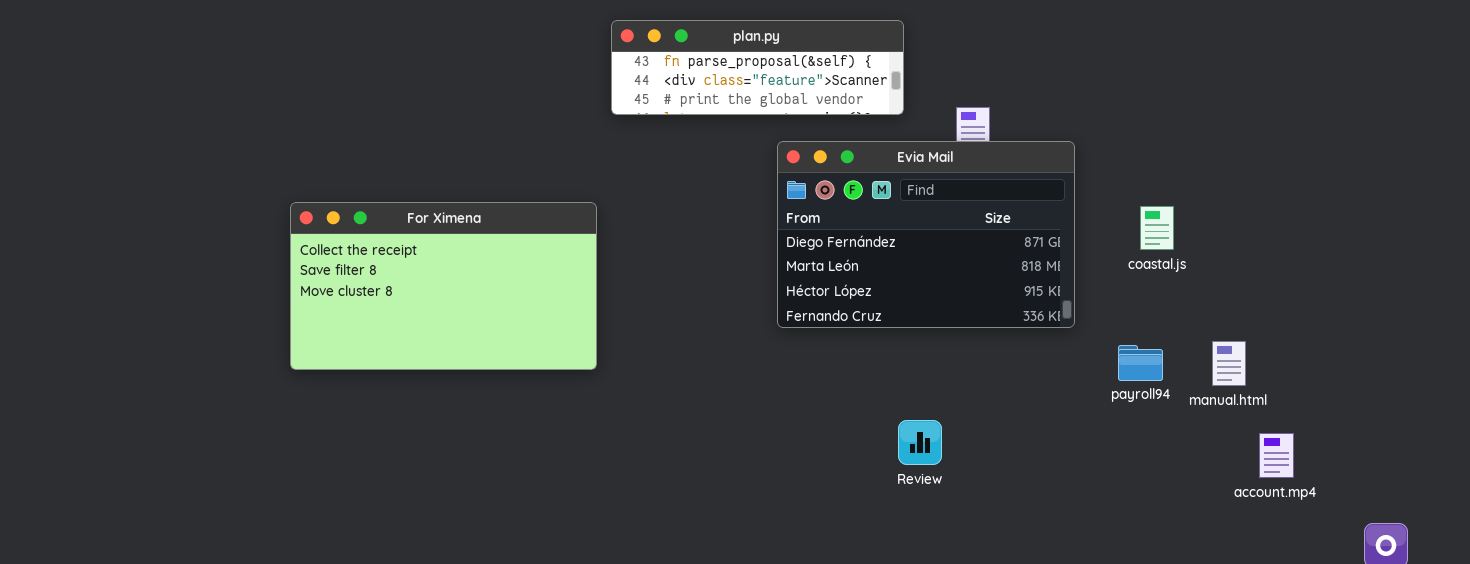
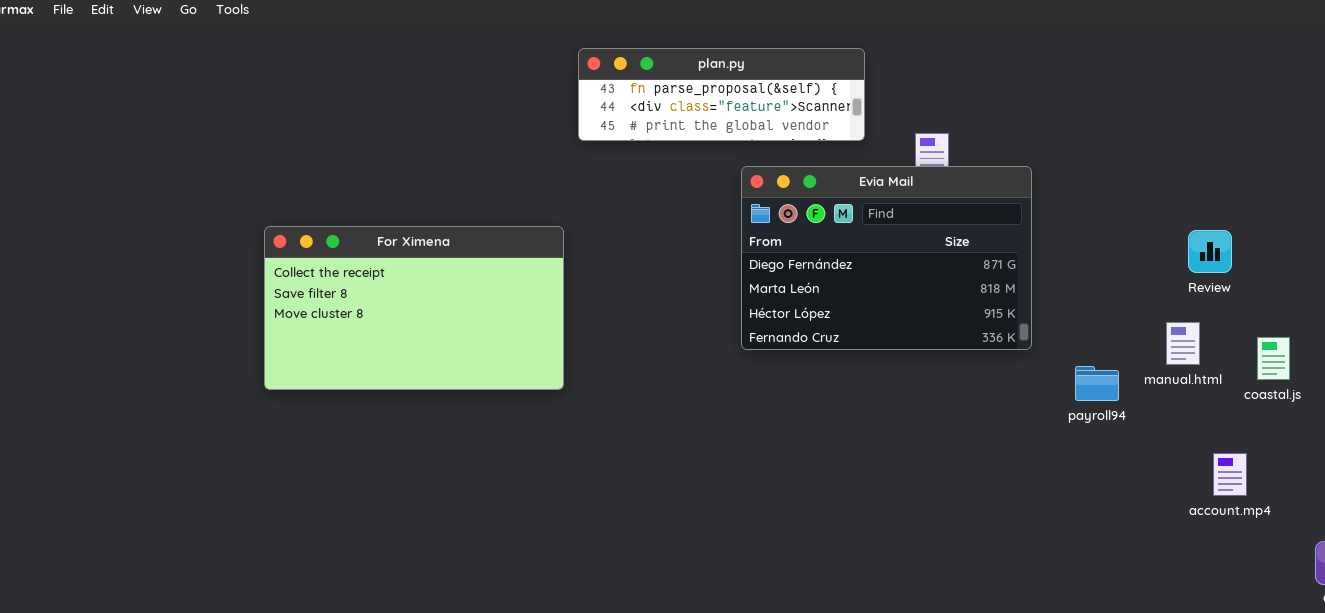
coastal.js: [1140,206,1174,250] -> [1257,337,1290,380], moved
manual.html: [1212,341,1246,386] -> [1166,322,1200,365], moved
Review: [898,420,942,465] -> [1188,230,1232,273], moved

